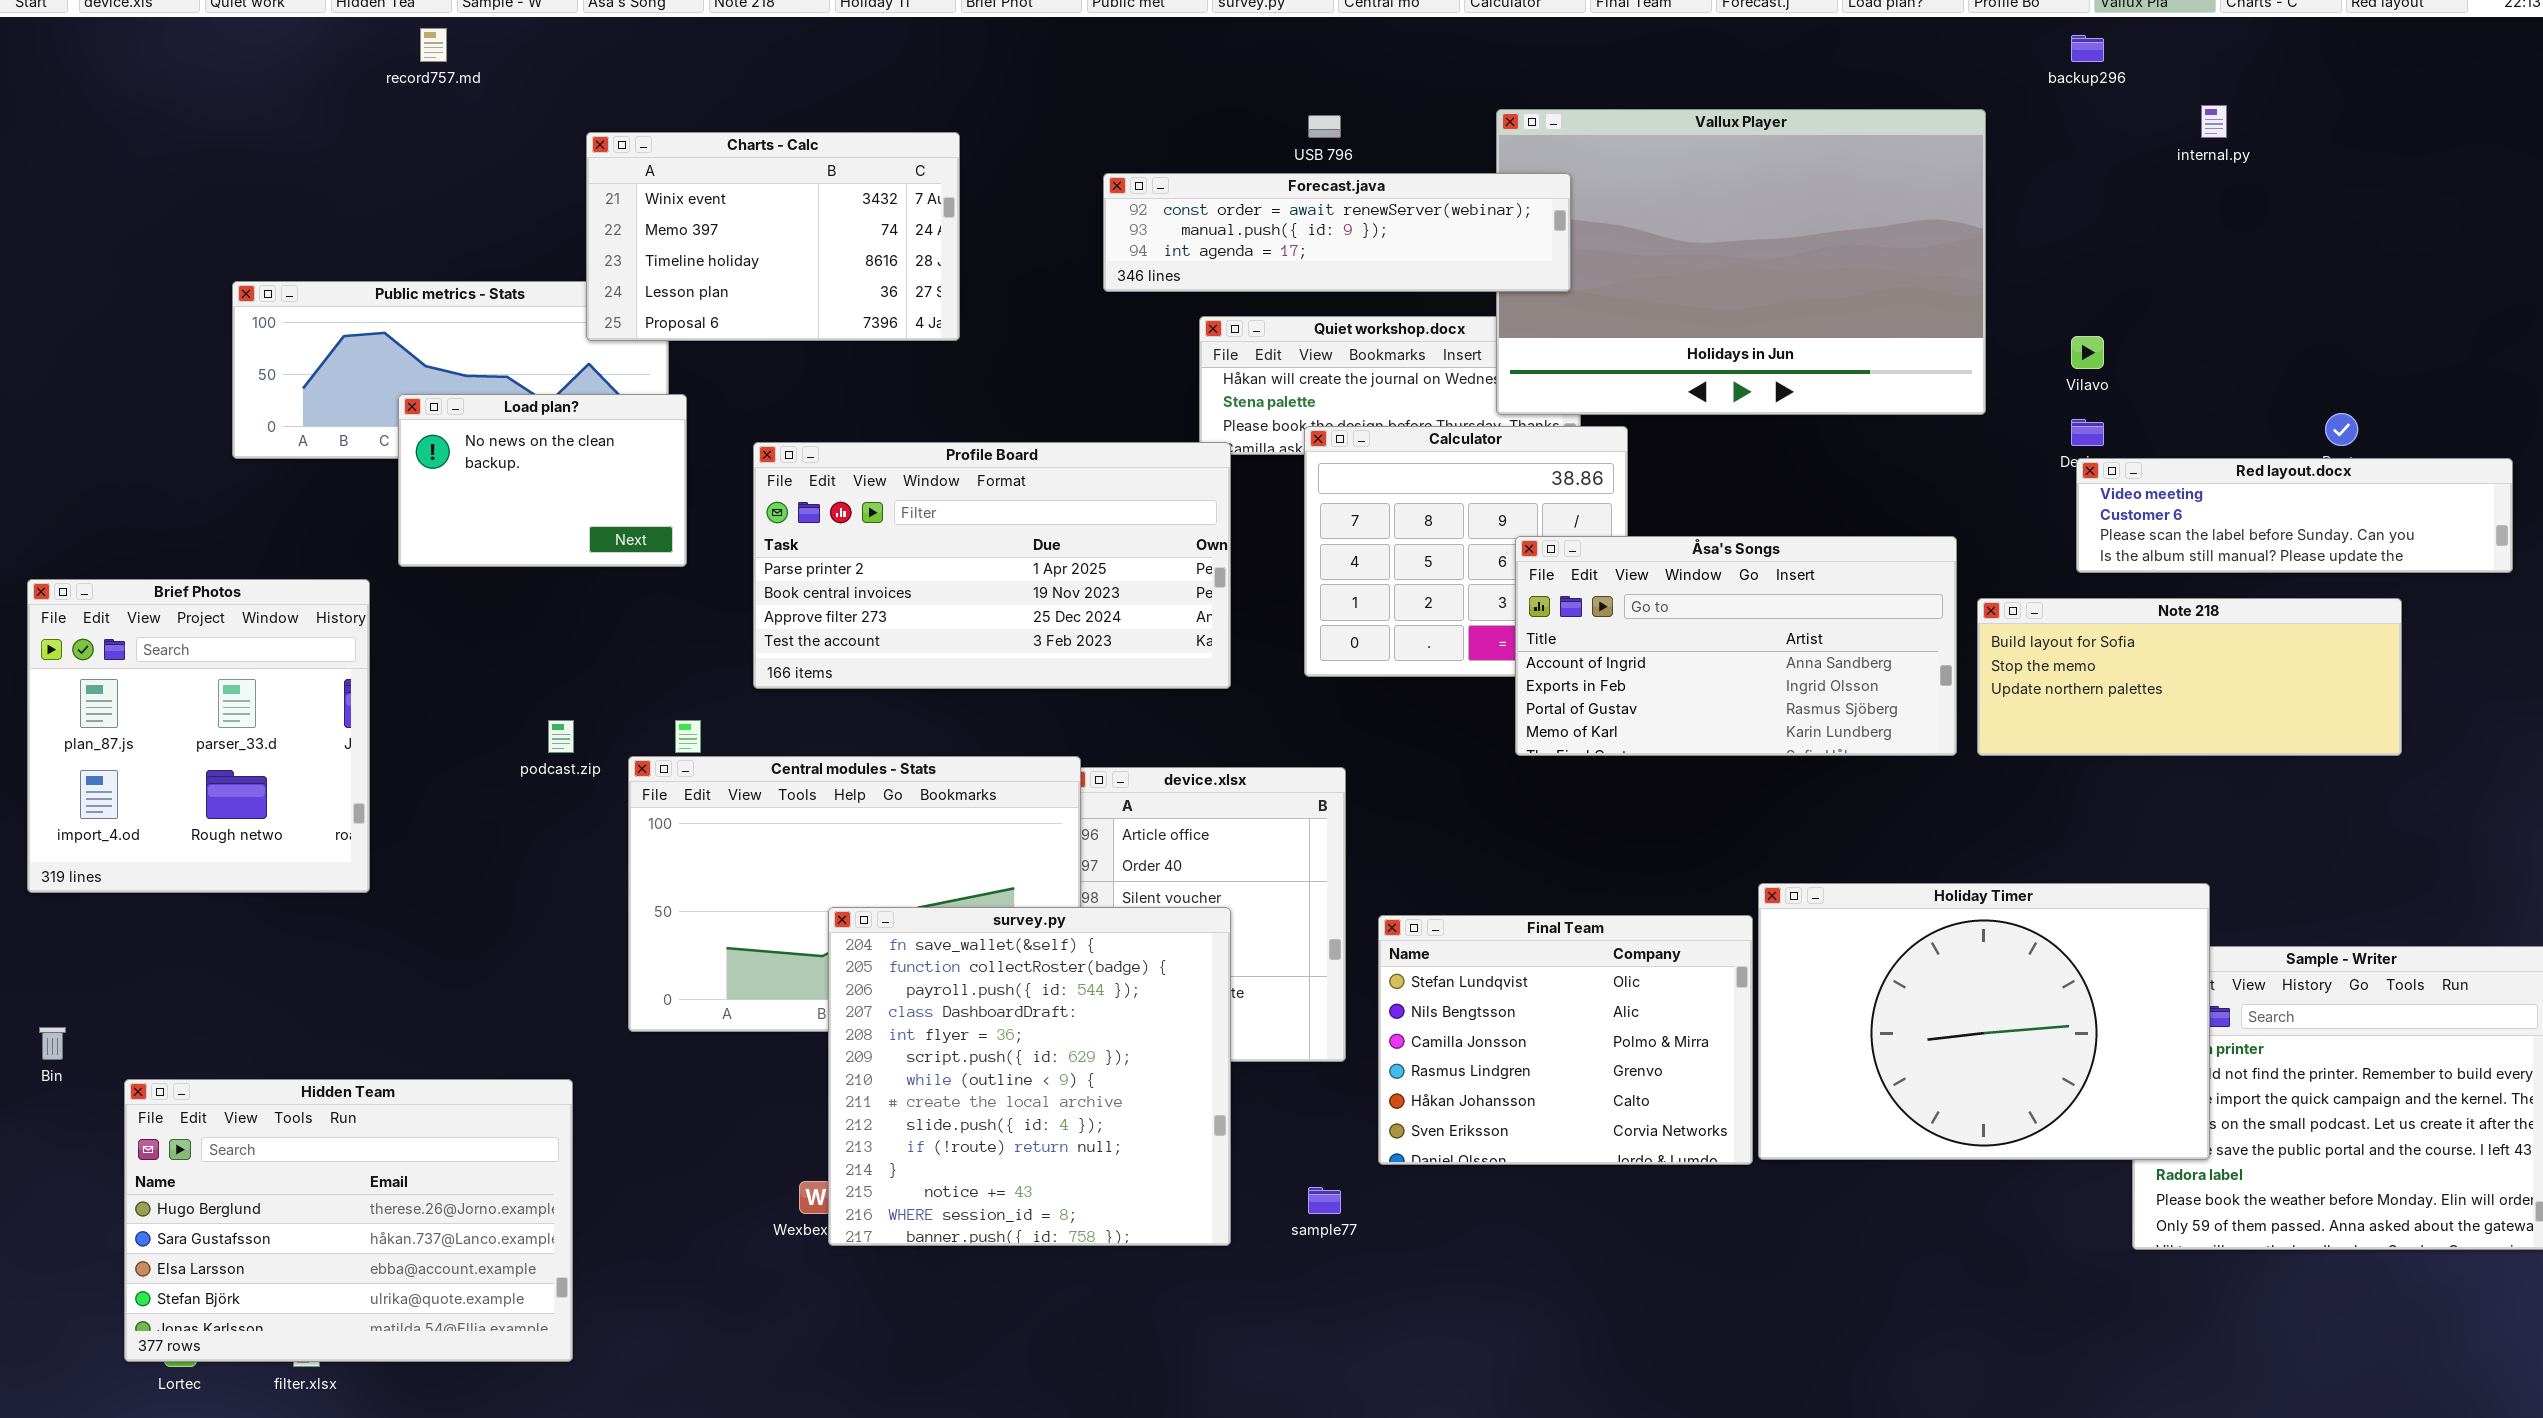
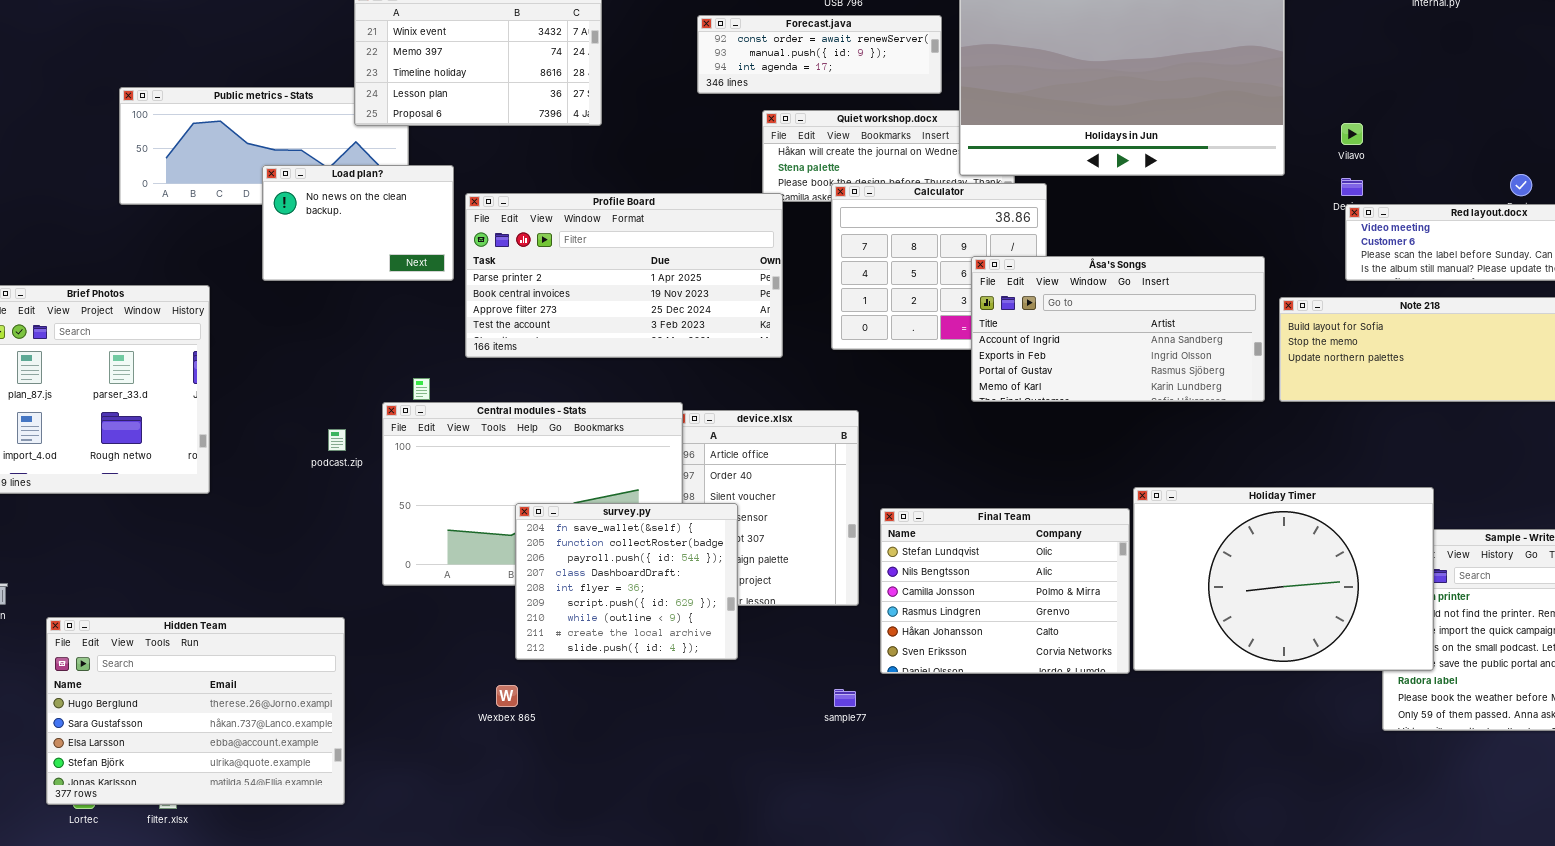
Forecast.java: [1103,173,1571,292] -> [697,15,942,94], resized
Load plan?: [398,394,687,567] -> [262,165,454,281], moved
podcast.zip: [548,720,574,753] -> [328,429,346,451], moved
survey.py: [828,907,1231,1246] -> [515,503,738,660], resized

